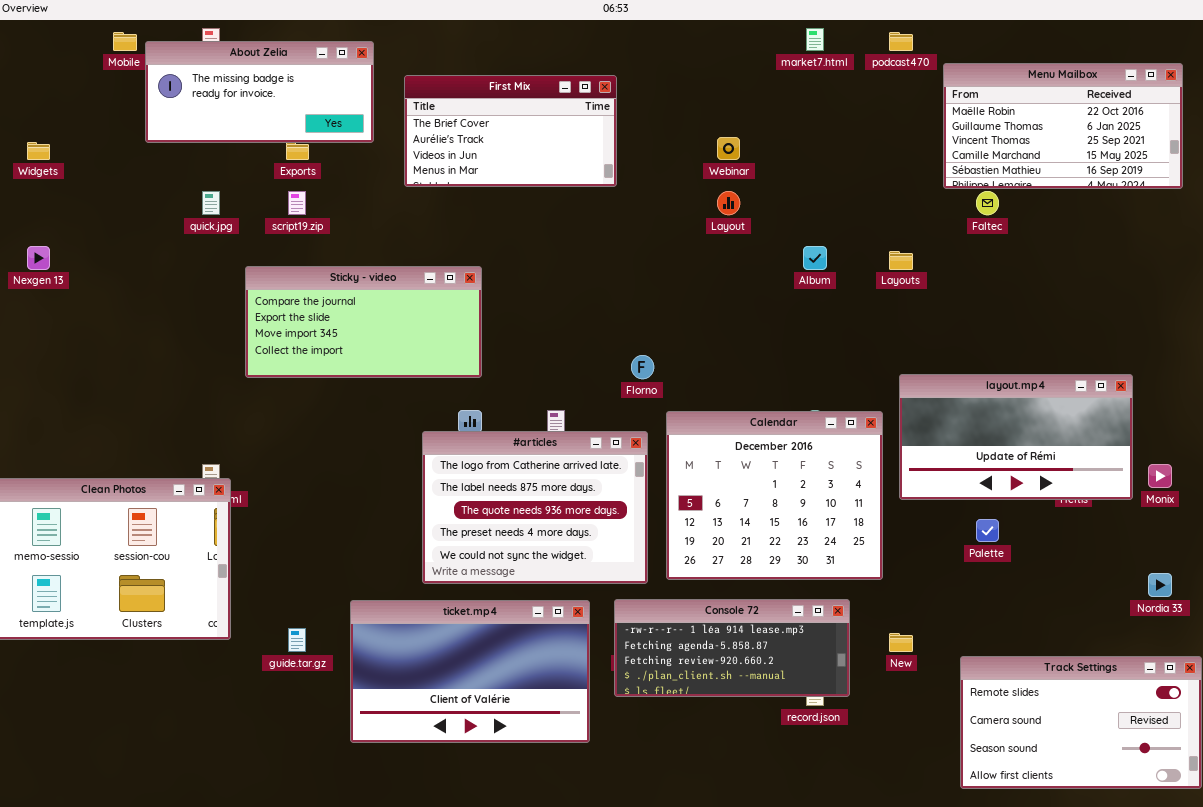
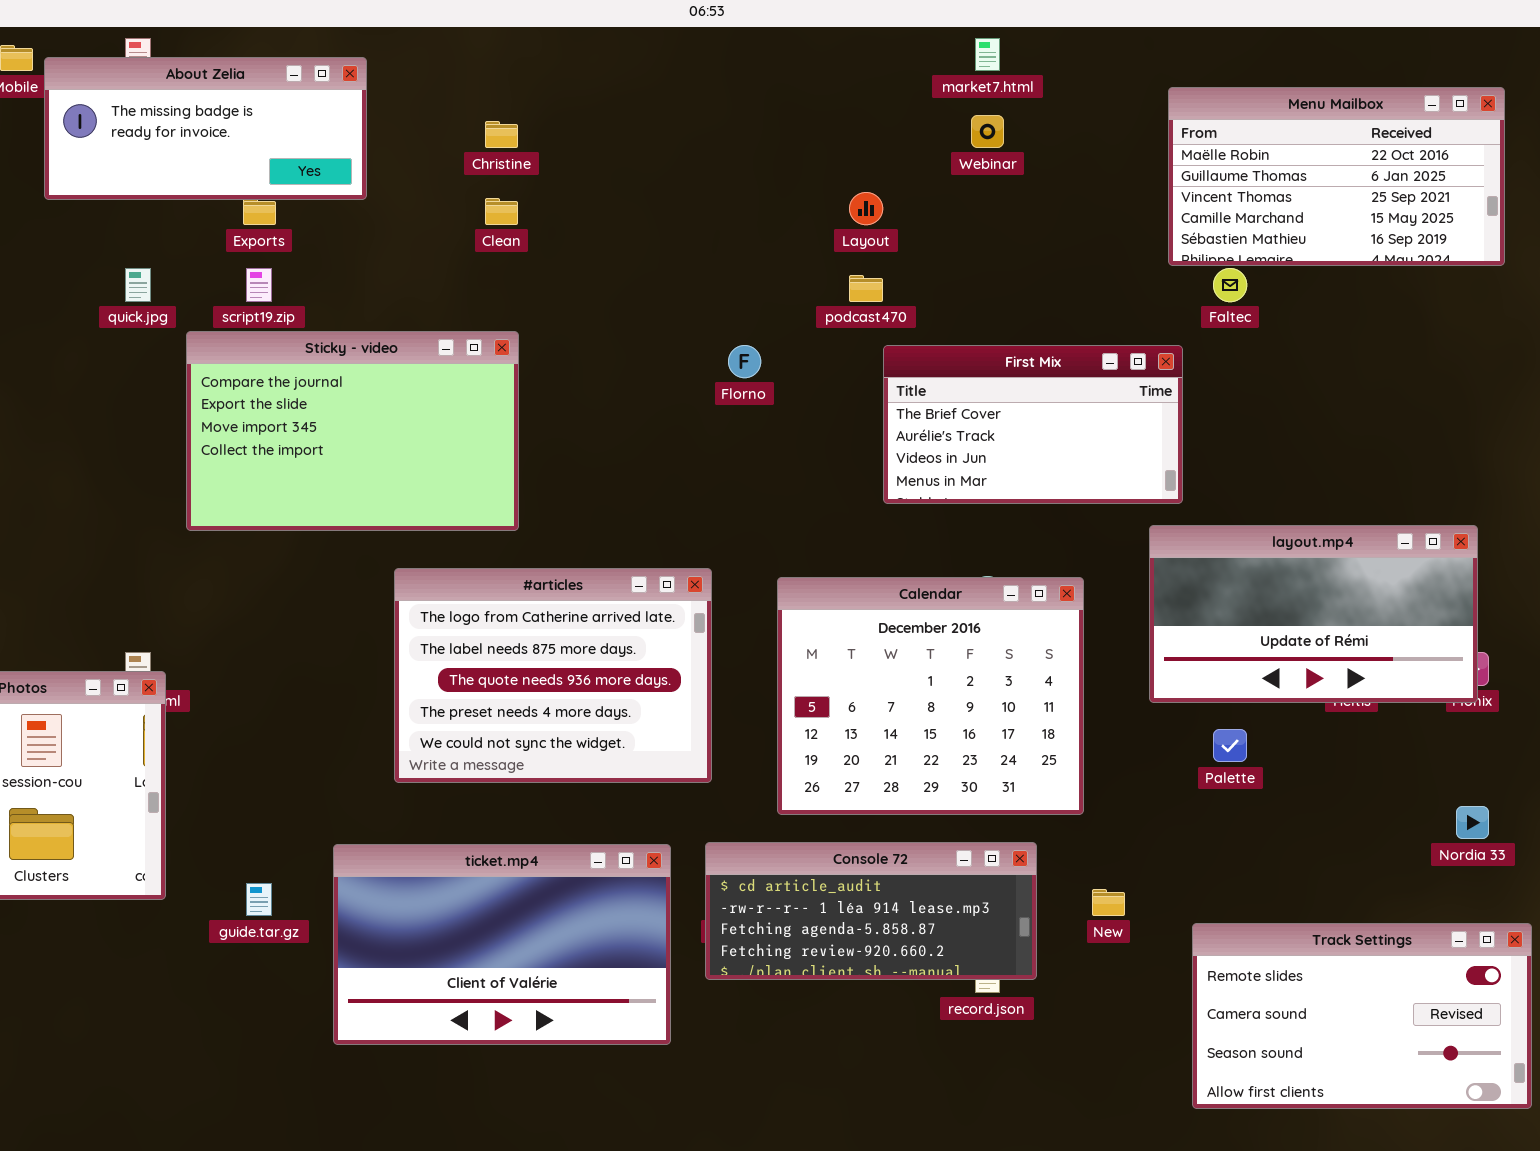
podcast470: [889,32,913,51] -> [849,275,883,302], moved
First Mix: [404,75,617,187] -> [883,345,1183,504], moved
Webinar: [717,137,740,160] -> [971,115,1004,148], moved
Layout: [717,191,740,215] -> [849,192,883,225], moved
Sticky - video: [245,266,482,378] -> [186,331,519,531], resized
Florno: [631,355,654,379] -> [728,345,761,378], moved
layout.mp4: [899,374,1133,500] -> [1149,525,1478,703], moved
#articles: [422,431,648,584] -> [394,568,712,783], moved
Console 72: [614,599,850,697] -> [705,842,1037,980], scrolled up 1 row

